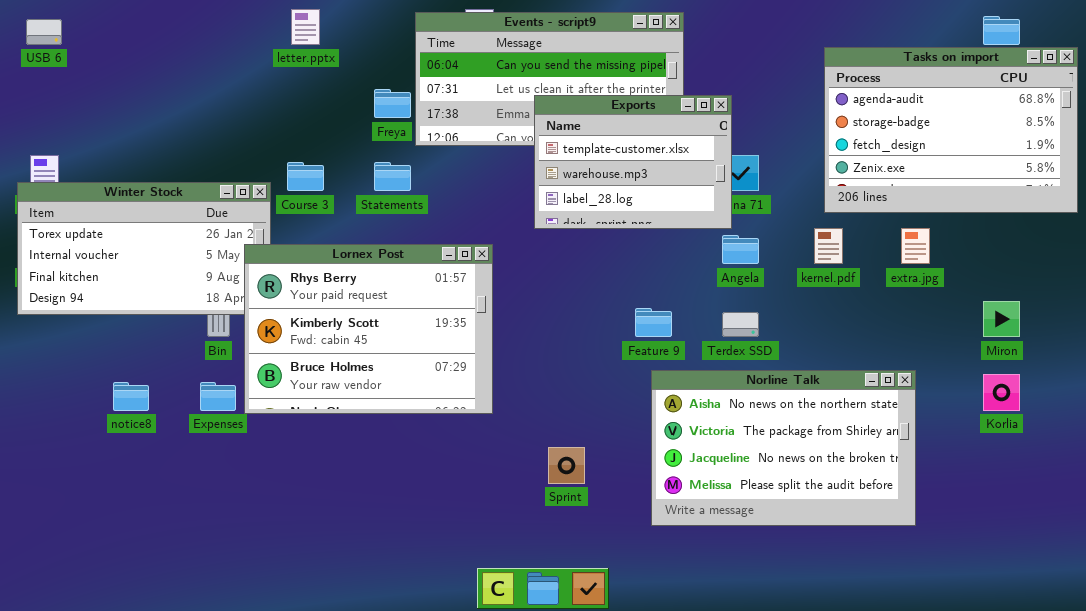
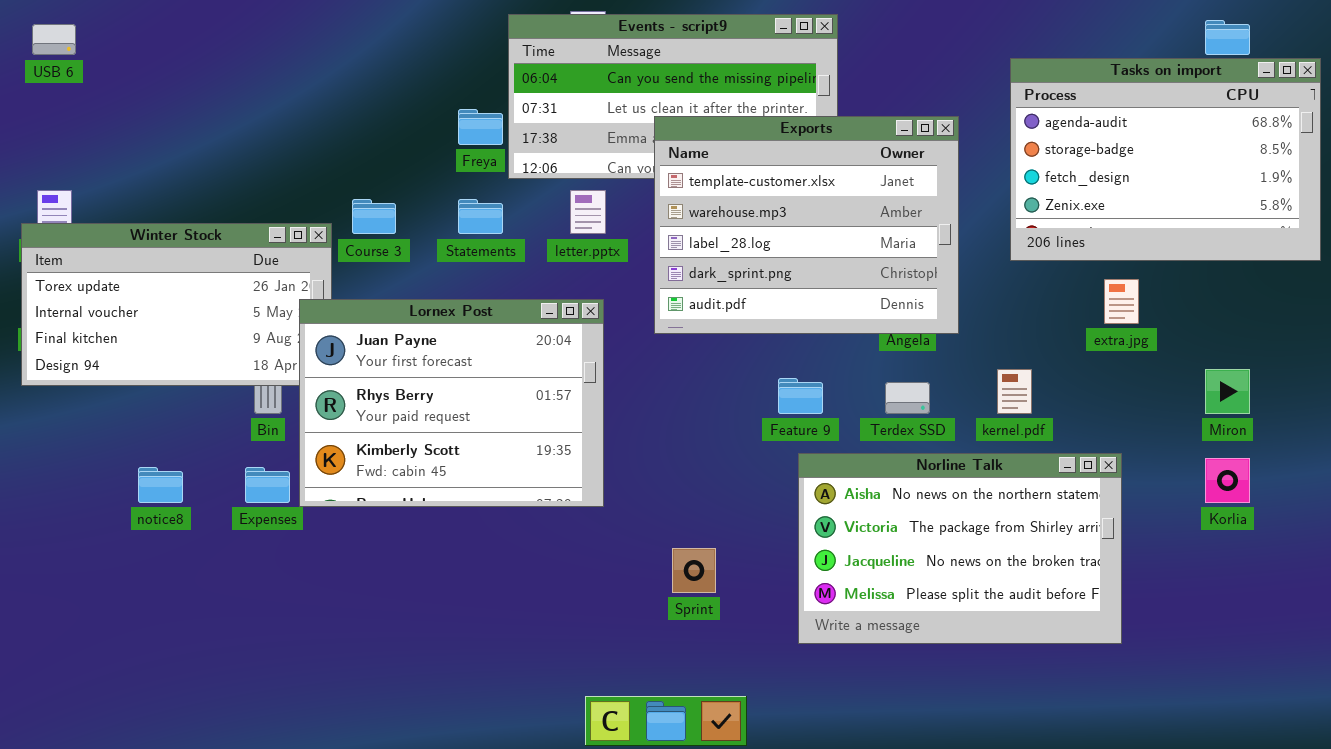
letter.pptx: [291,9,320,45] -> [570,190,606,234], moved
Exports: [534,95,732,229] -> [654,116,959,334], resized
kernel.pdf: [814,228,843,264] -> [997,369,1032,414], moved
Lornex Post: [244,244,493,414] -> [299,299,604,507], scrolled up 1 row

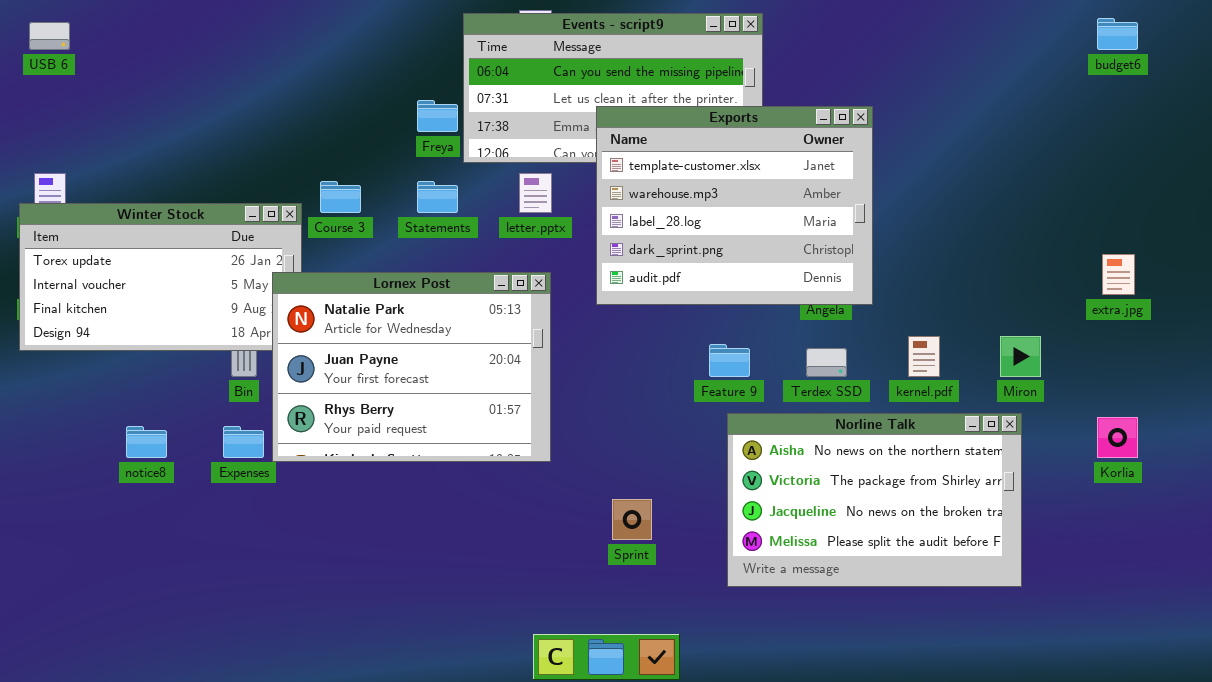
Tasks on import: [1010,58,1321,261] -> none, closed
extra.jpg: [1104,279,1139,324] -> [1102,254,1135,295], moved
Lornex Post: [299,299,604,507] -> [272,272,551,462], scrolled up 1 row
Miron: [1205,369,1250,414] -> [1000,336,1041,377], moved

